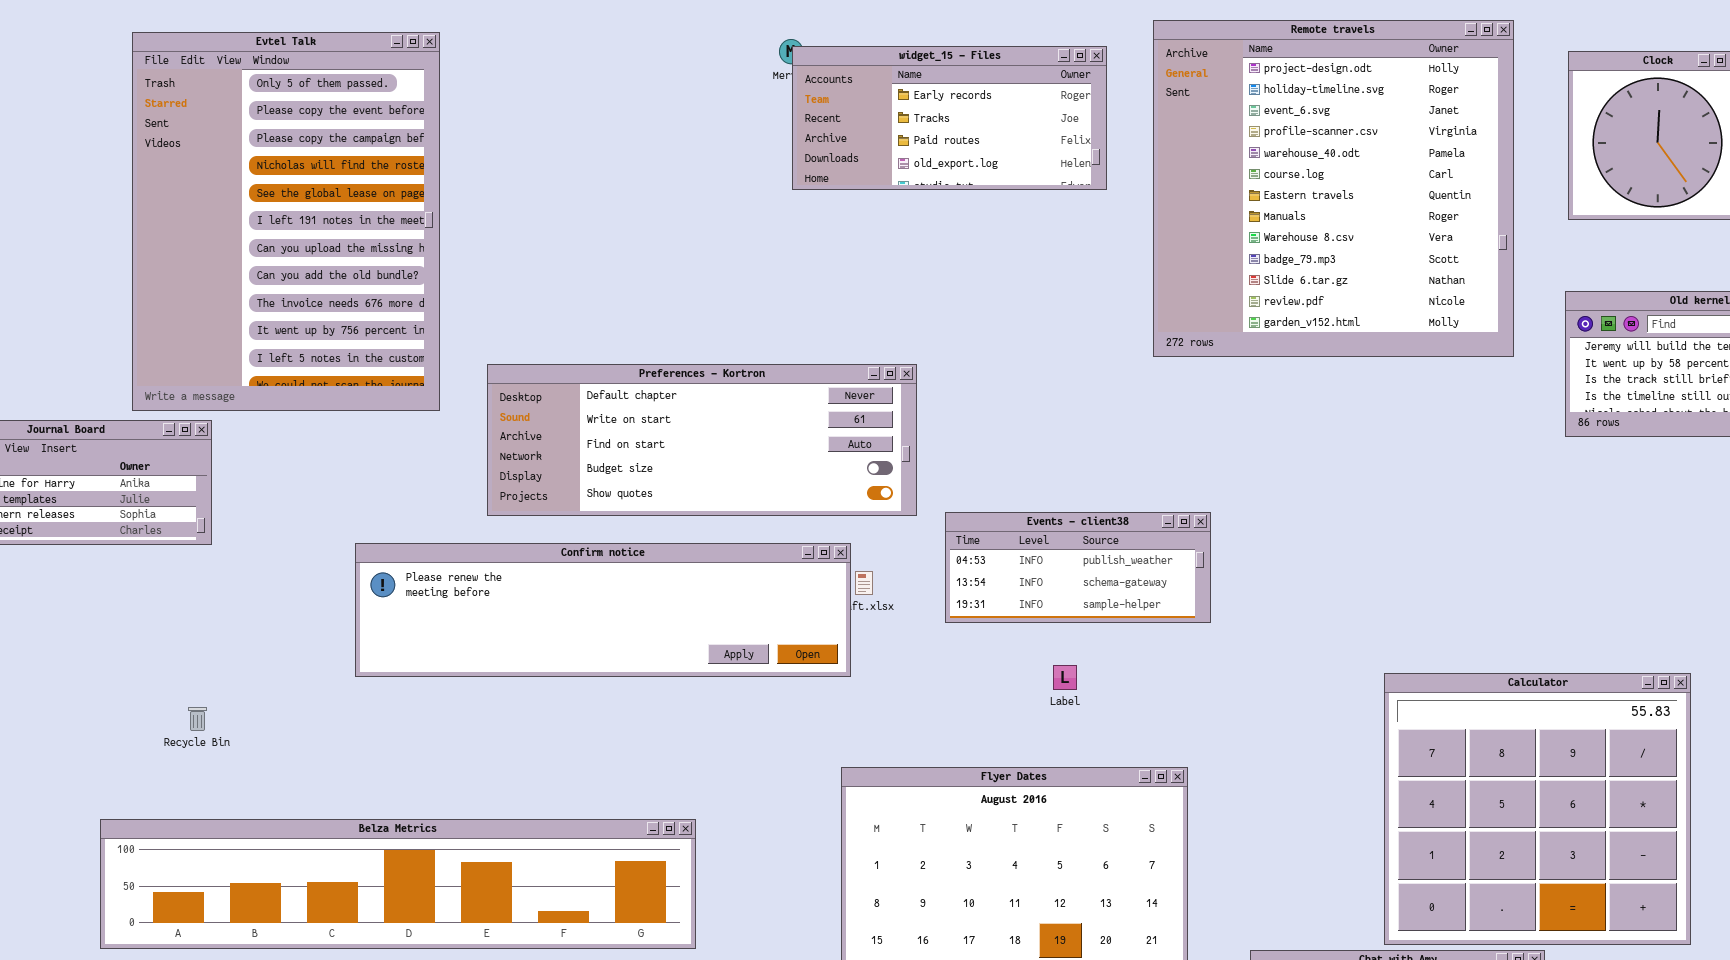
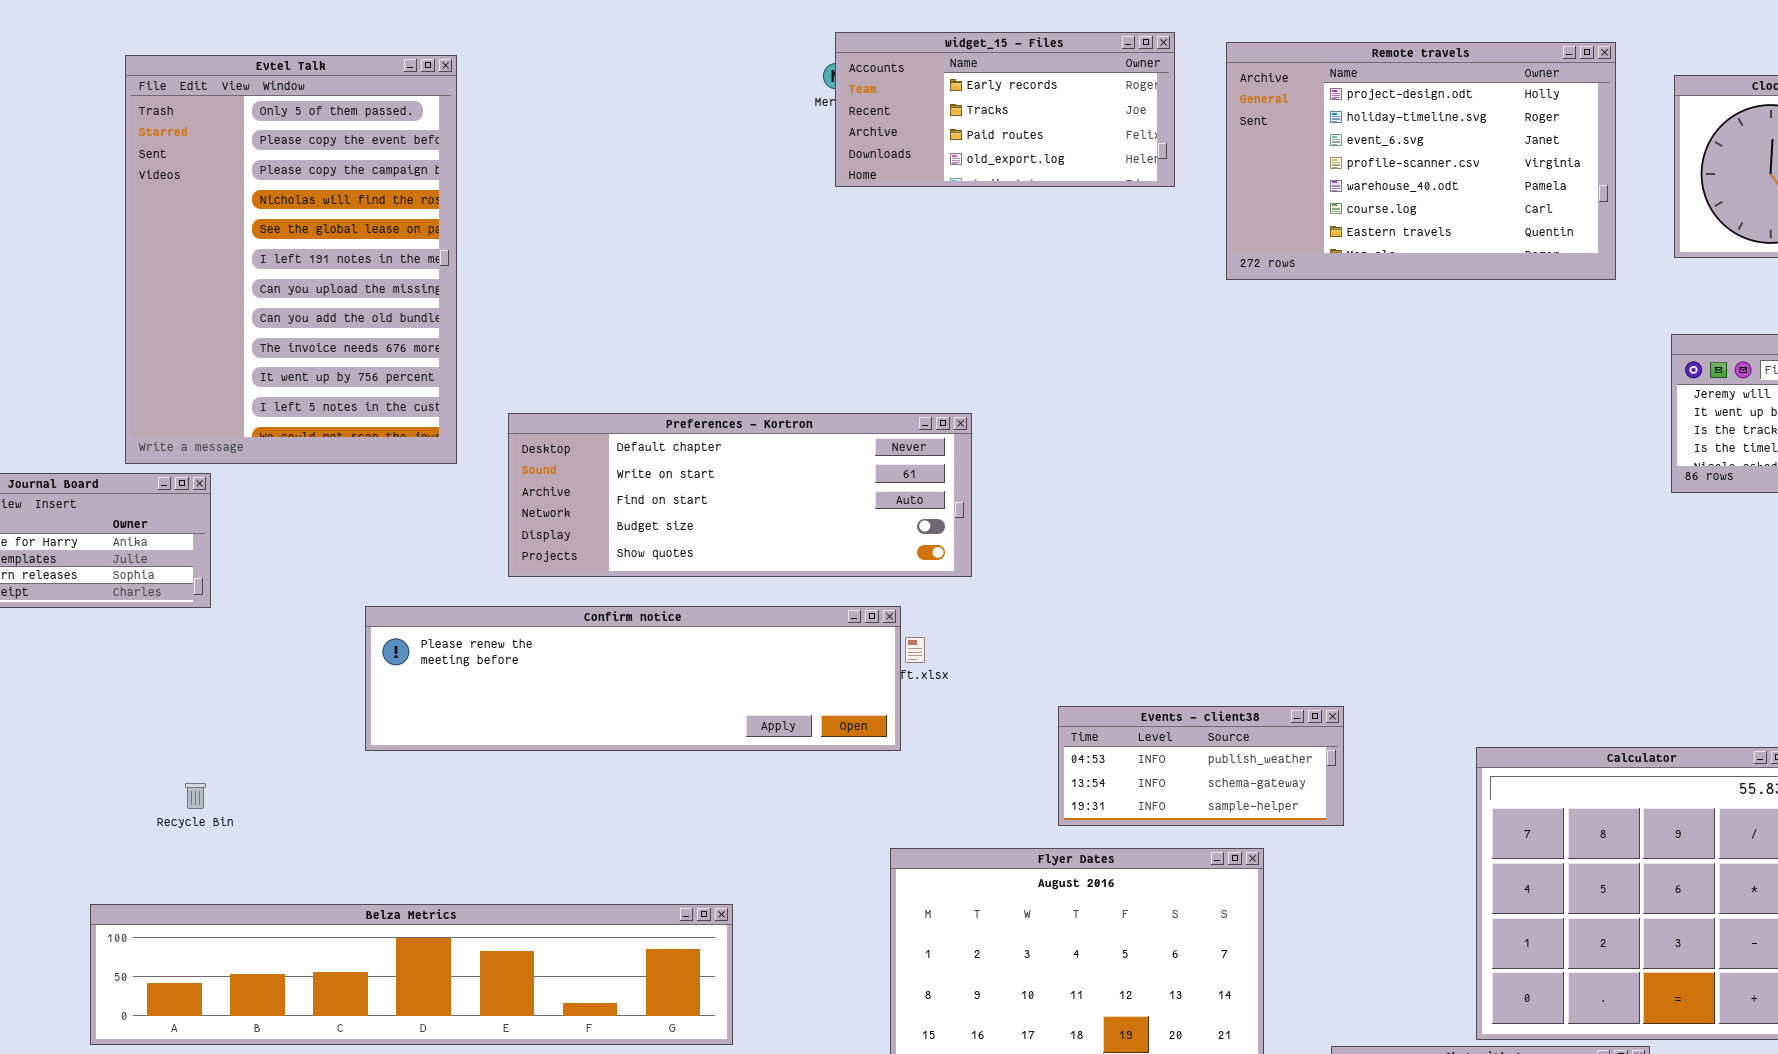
Remote travels: [1153,20,1514,357] -> [1226,42,1616,280], resized
widget_15 - Files: [792,46,1107,190] -> [835,32,1175,187], moved
Events - client38: [945,512,1211,623] -> [1058,706,1344,826], moved

